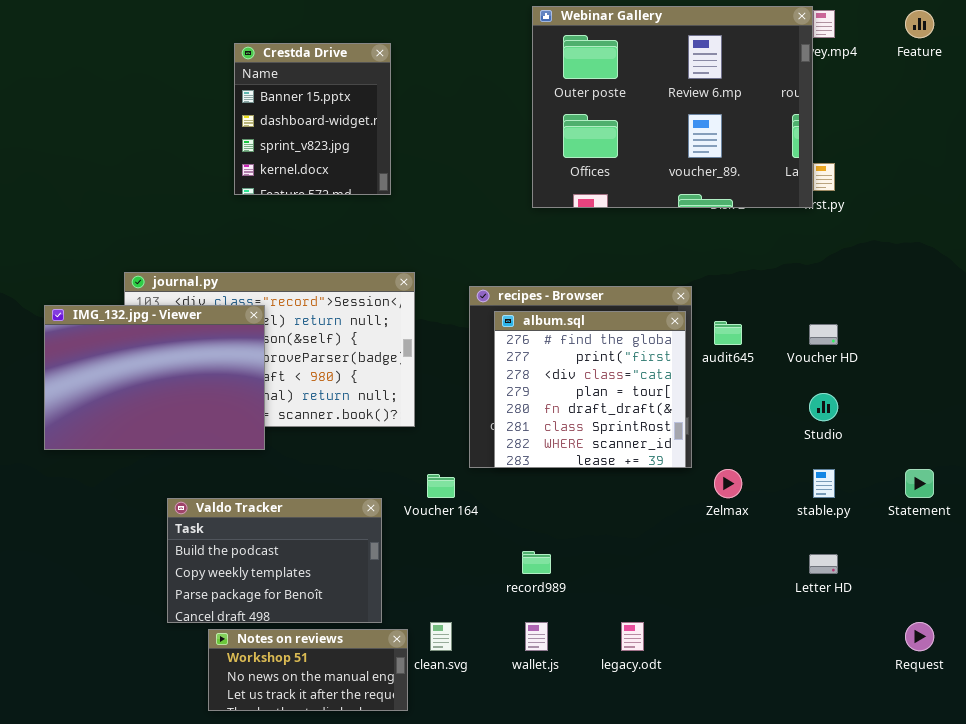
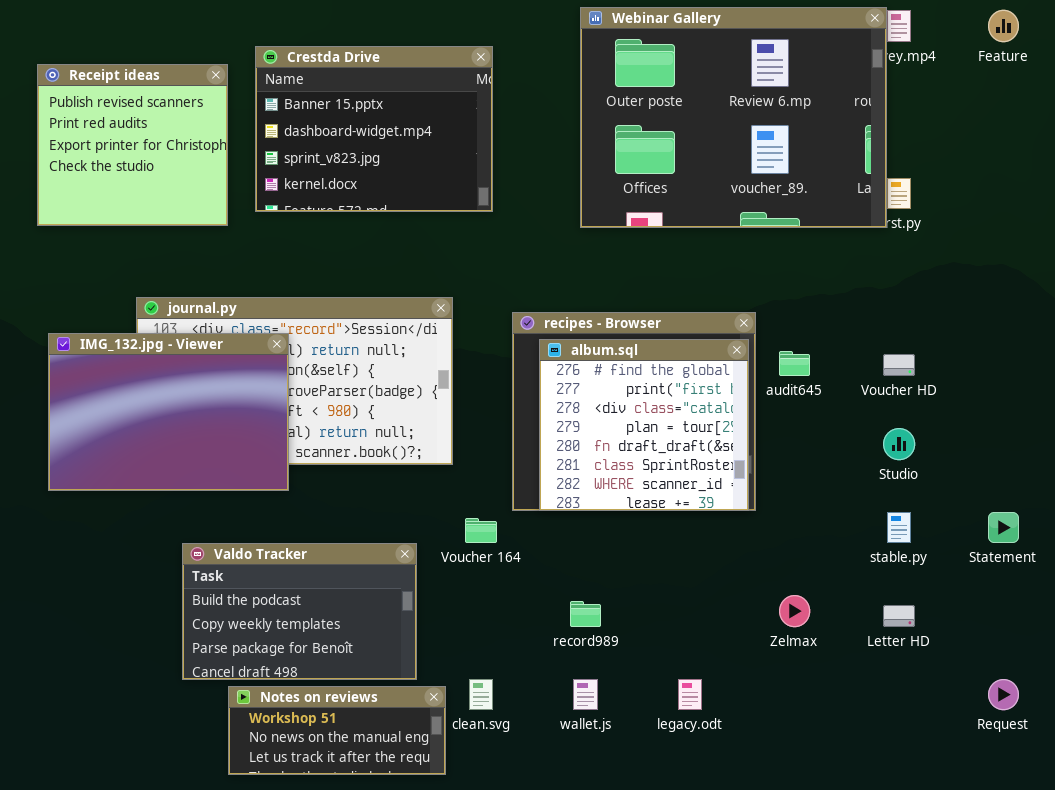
Crestda Drive: [234,43,391,195] -> [255,46,493,212], resized
Receipt ideas: none -> [37,64,228,226], opened
Zelmax: [714,469,742,498] -> [779,595,810,627], moved

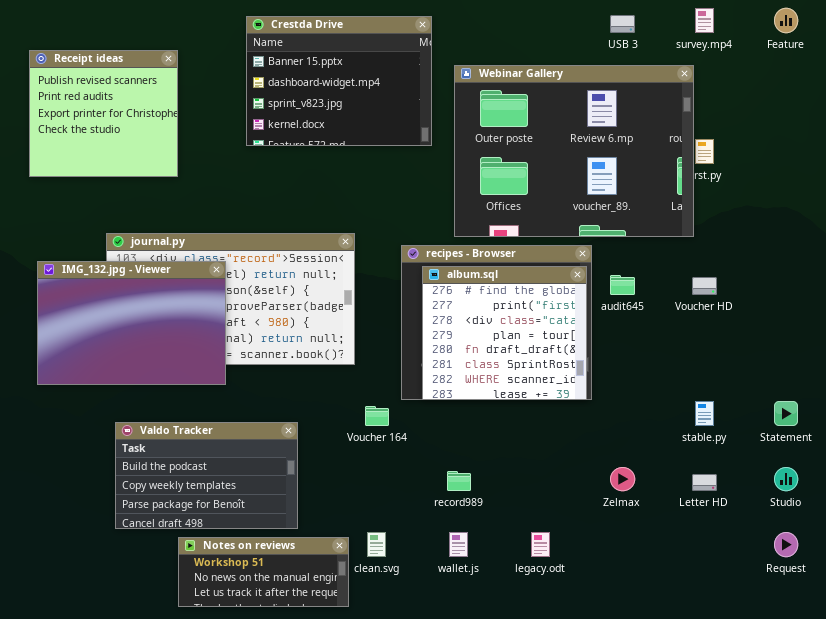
Webinar Gallery: [580,7,887,228] -> [454,65,694,237], moved
Crestda Drive: [255,46,493,212] -> [246,16,432,146], moved
Studio: [883,428,915,460] -> [774,467,798,491], moved
Valdo Tracker: [182,543,417,680] -> [115,422,298,529], moved

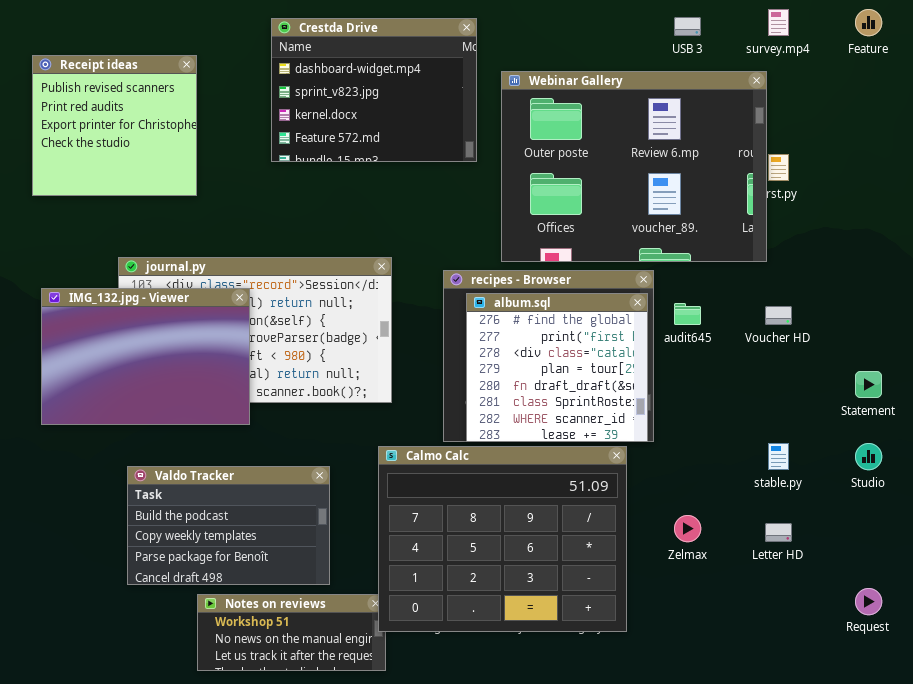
Crestda Drive: [246,16,432,146] -> [271,18,477,162], scrolled down 1 row
Statement: [774,401,798,426] -> [855,371,882,398], moved
Calmo Calc: none -> [378,446,627,632], opened
Studio: [774,467,798,491] -> [855,443,882,470], moved

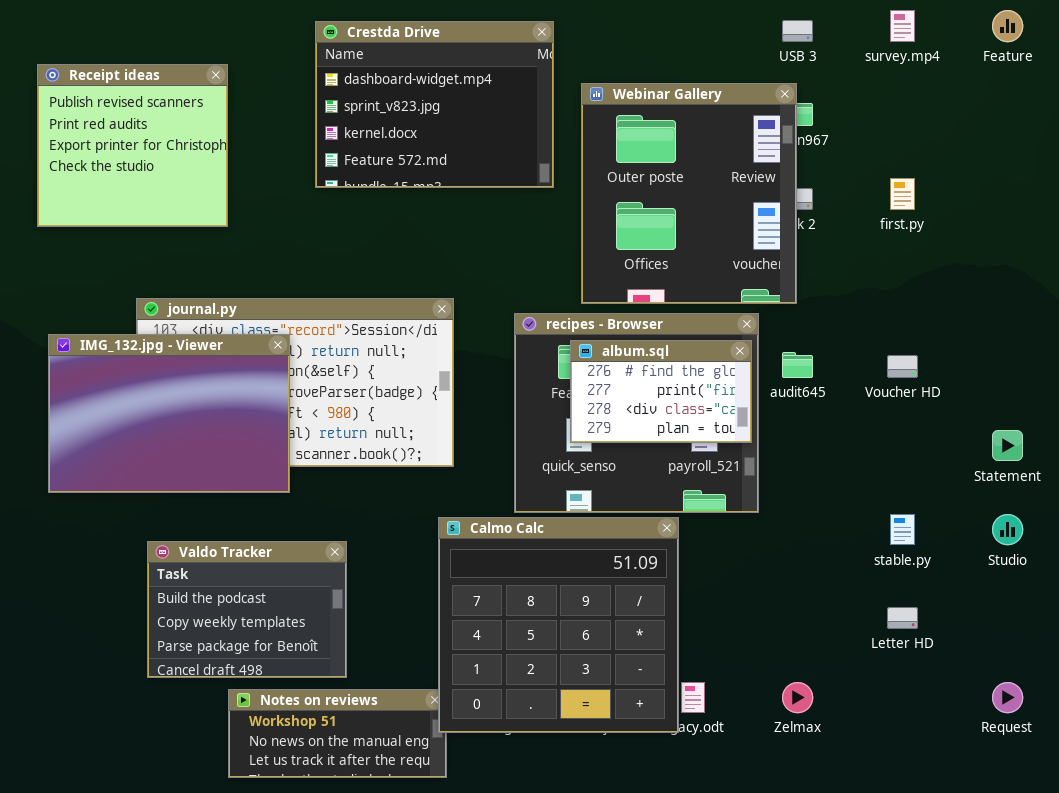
Webinar Gallery: [501,71,767,262] -> [581,83,797,304], resized
album.sql: [466,293,648,442] -> [570,340,752,443], resized
Calmo Calc: [378,446,627,632] -> [438,517,679,733], resized
Valdo Tracker: [127,466,330,585] -> [147,541,347,678], resized
Zelmax: [674,515,701,542] -> [782,682,813,713], moved

